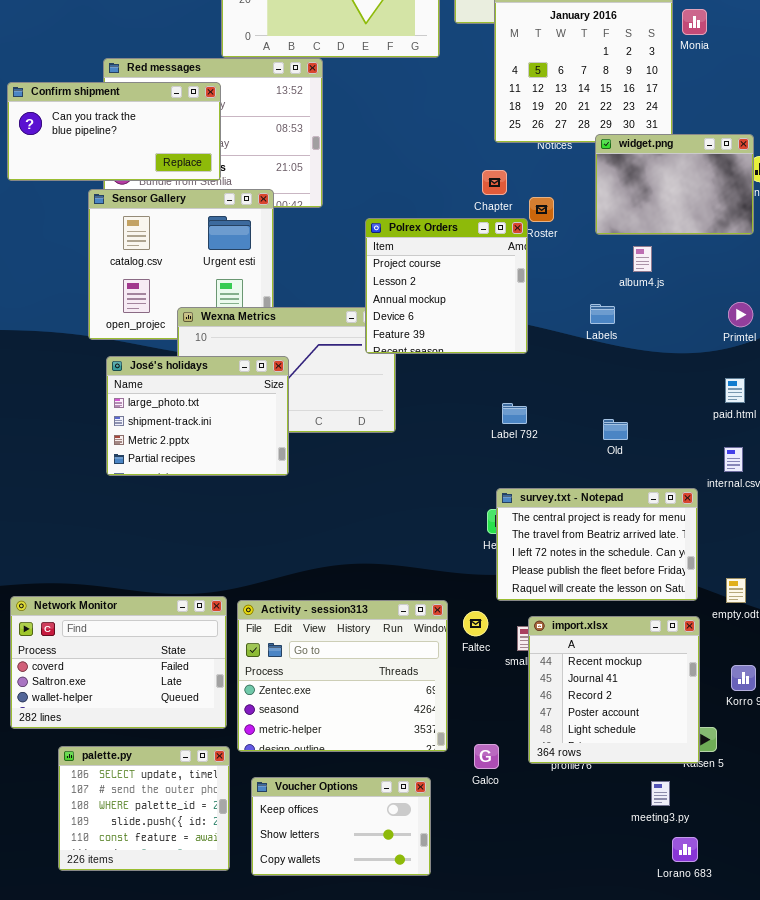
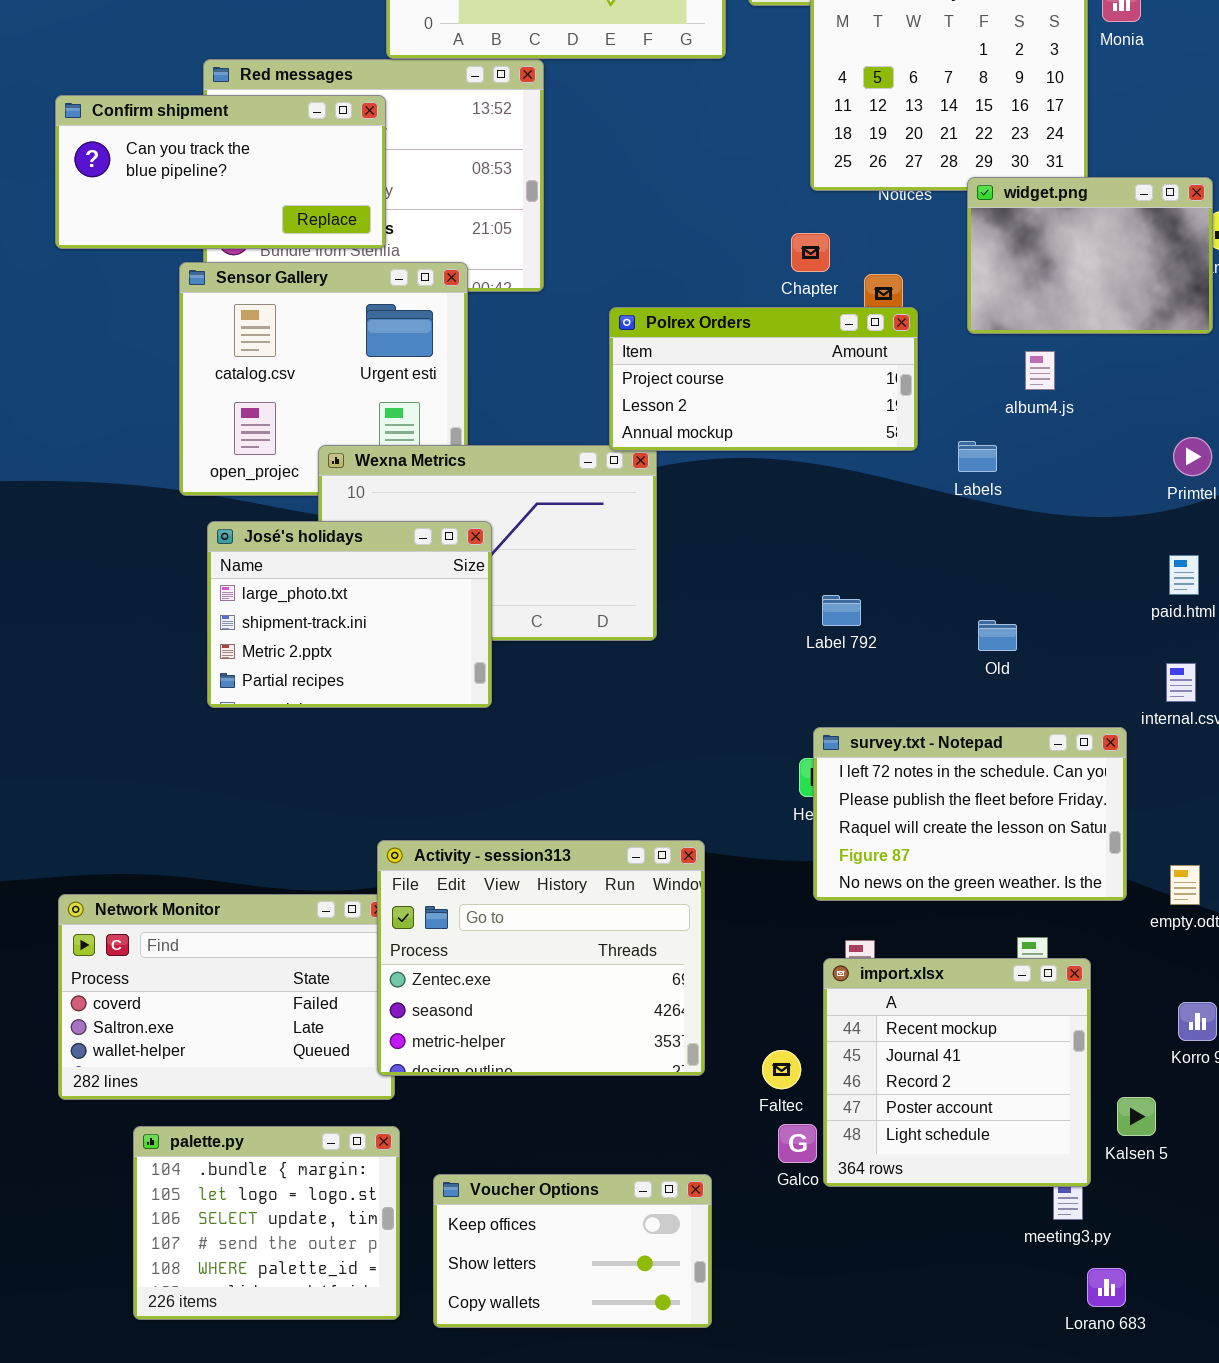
Polrex Orders: [365,218,528,354] -> [609,307,918,451], resized
survey.txt - Notepad: [496,488,698,601] -> [813,727,1127,901], scrolled down 2 rows
Activity - session313: [237,600,448,752] -> [377,840,705,1076], moved
Faltec: [463,611,488,636] -> [762,1050,801,1089], moved
import.xlsx: [528,616,700,764] -> [823,958,1091,1187], moved
palette.py: [58,746,230,871] -> [133,1126,400,1320], scrolled up 2 rows

